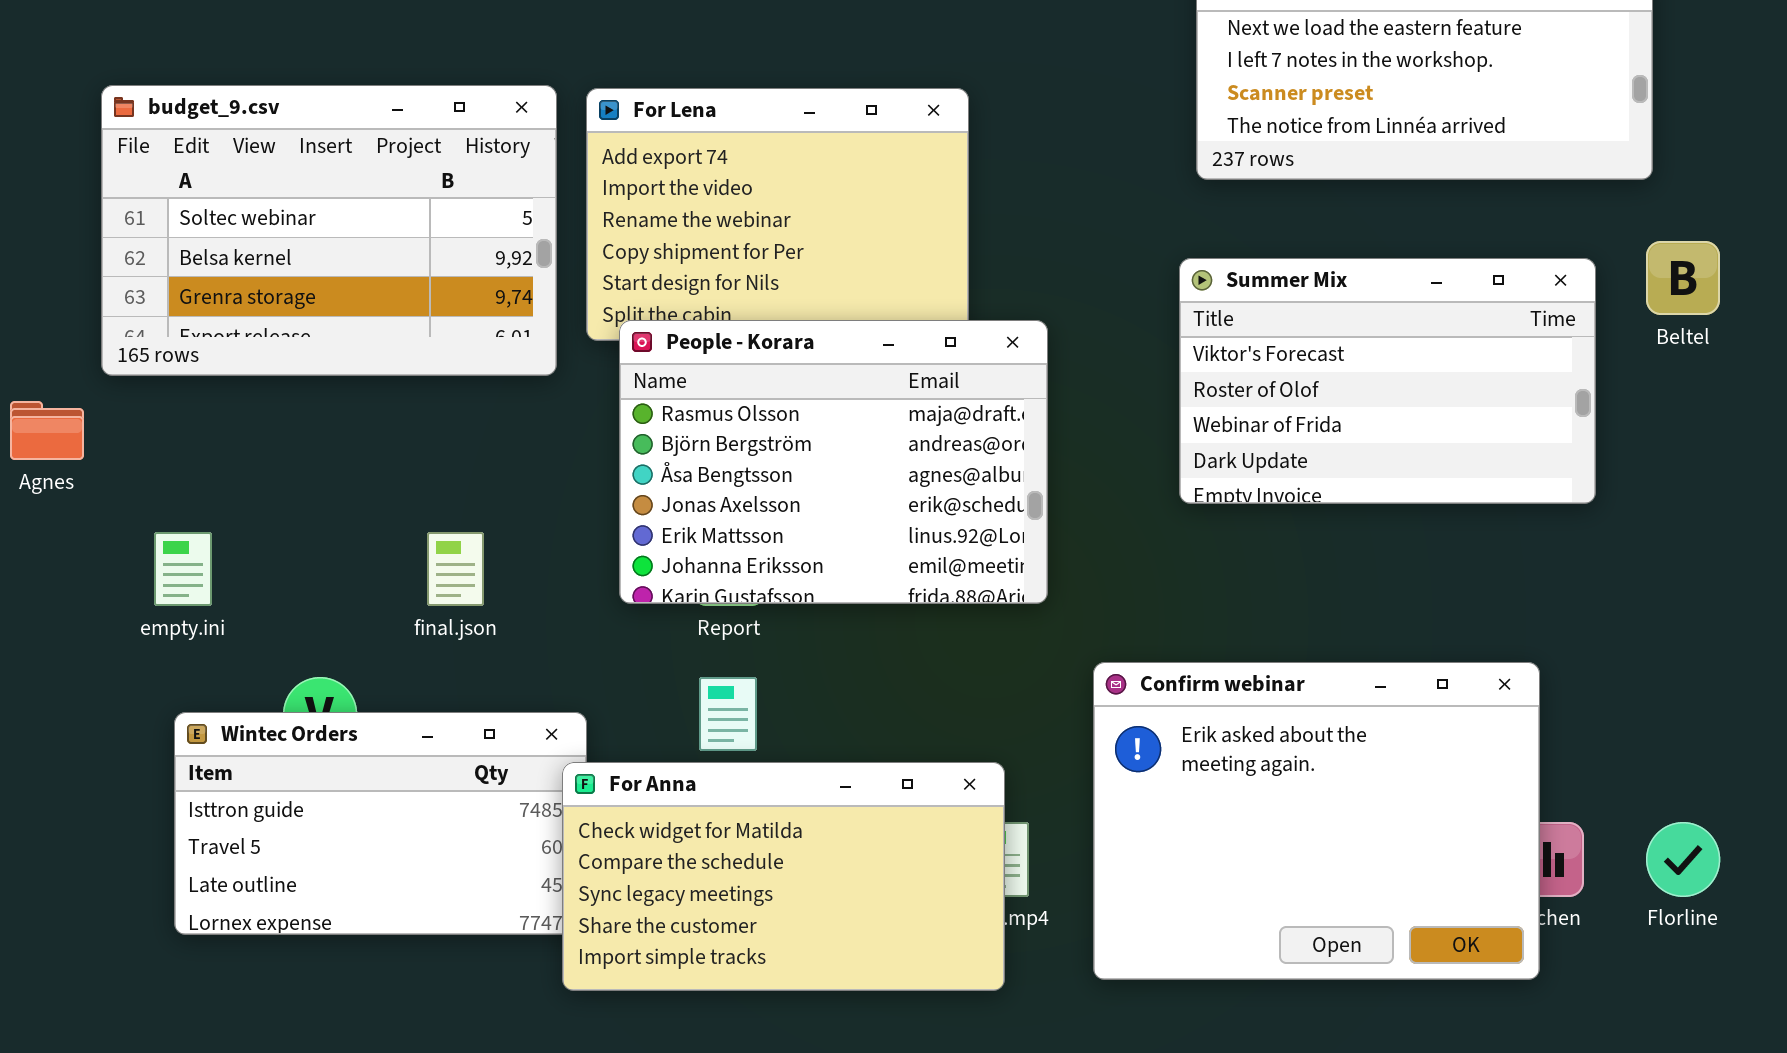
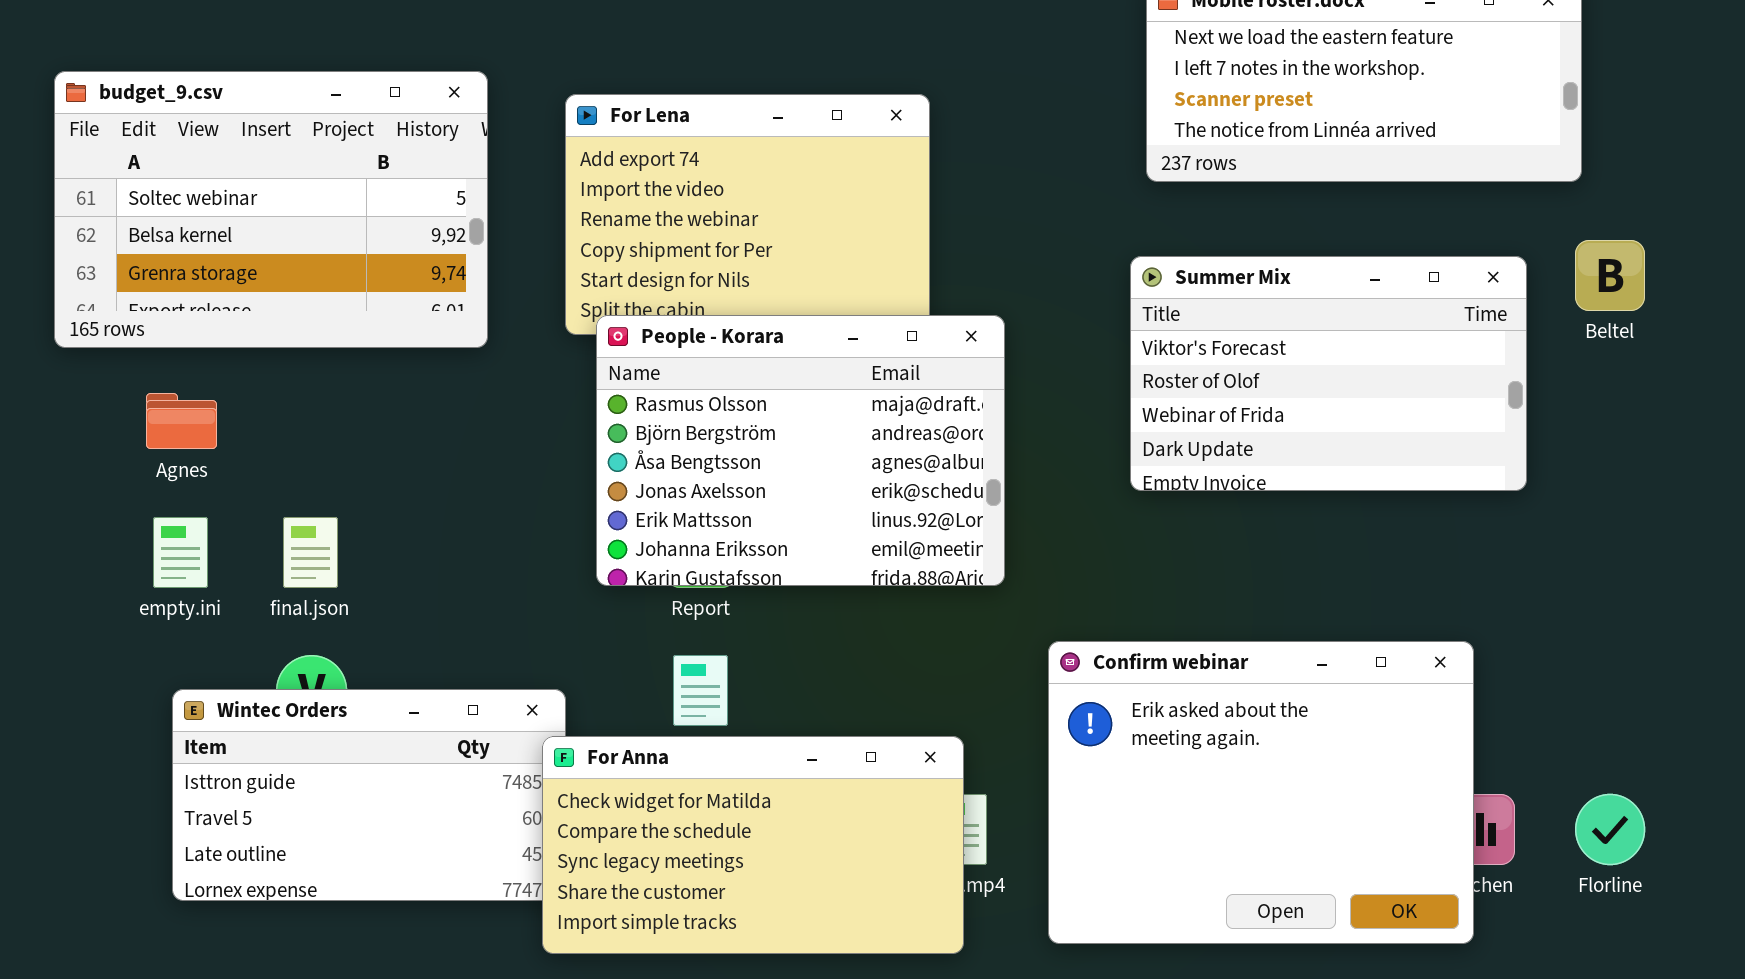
budget_9.csv: [101,85,557,376] -> [54,71,488,348], moved
Agnes: [10,401,84,460] -> [146,393,217,449], moved
final.json: [427,532,484,606] -> [283,517,338,588], moved

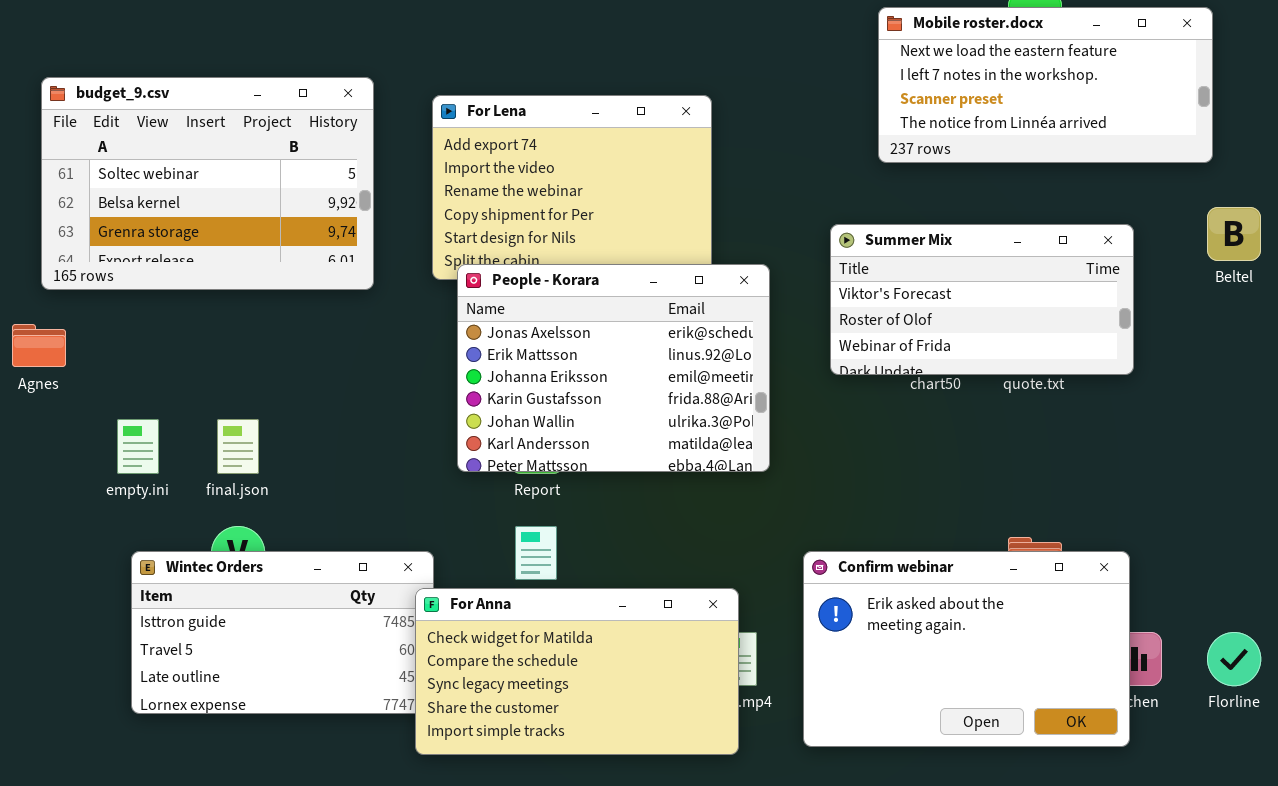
Summer Mix: [1130,256,1527,491] -> [830,224,1134,375], moved, resized
People - Korara: [596,315,1005,586] -> [457,264,770,472], scrolled down 3 rows
Agnes: [146,393,217,449] -> [12,324,66,367], moved
Confirm webinar: [1048,641,1474,944] -> [803,551,1130,747], resized

